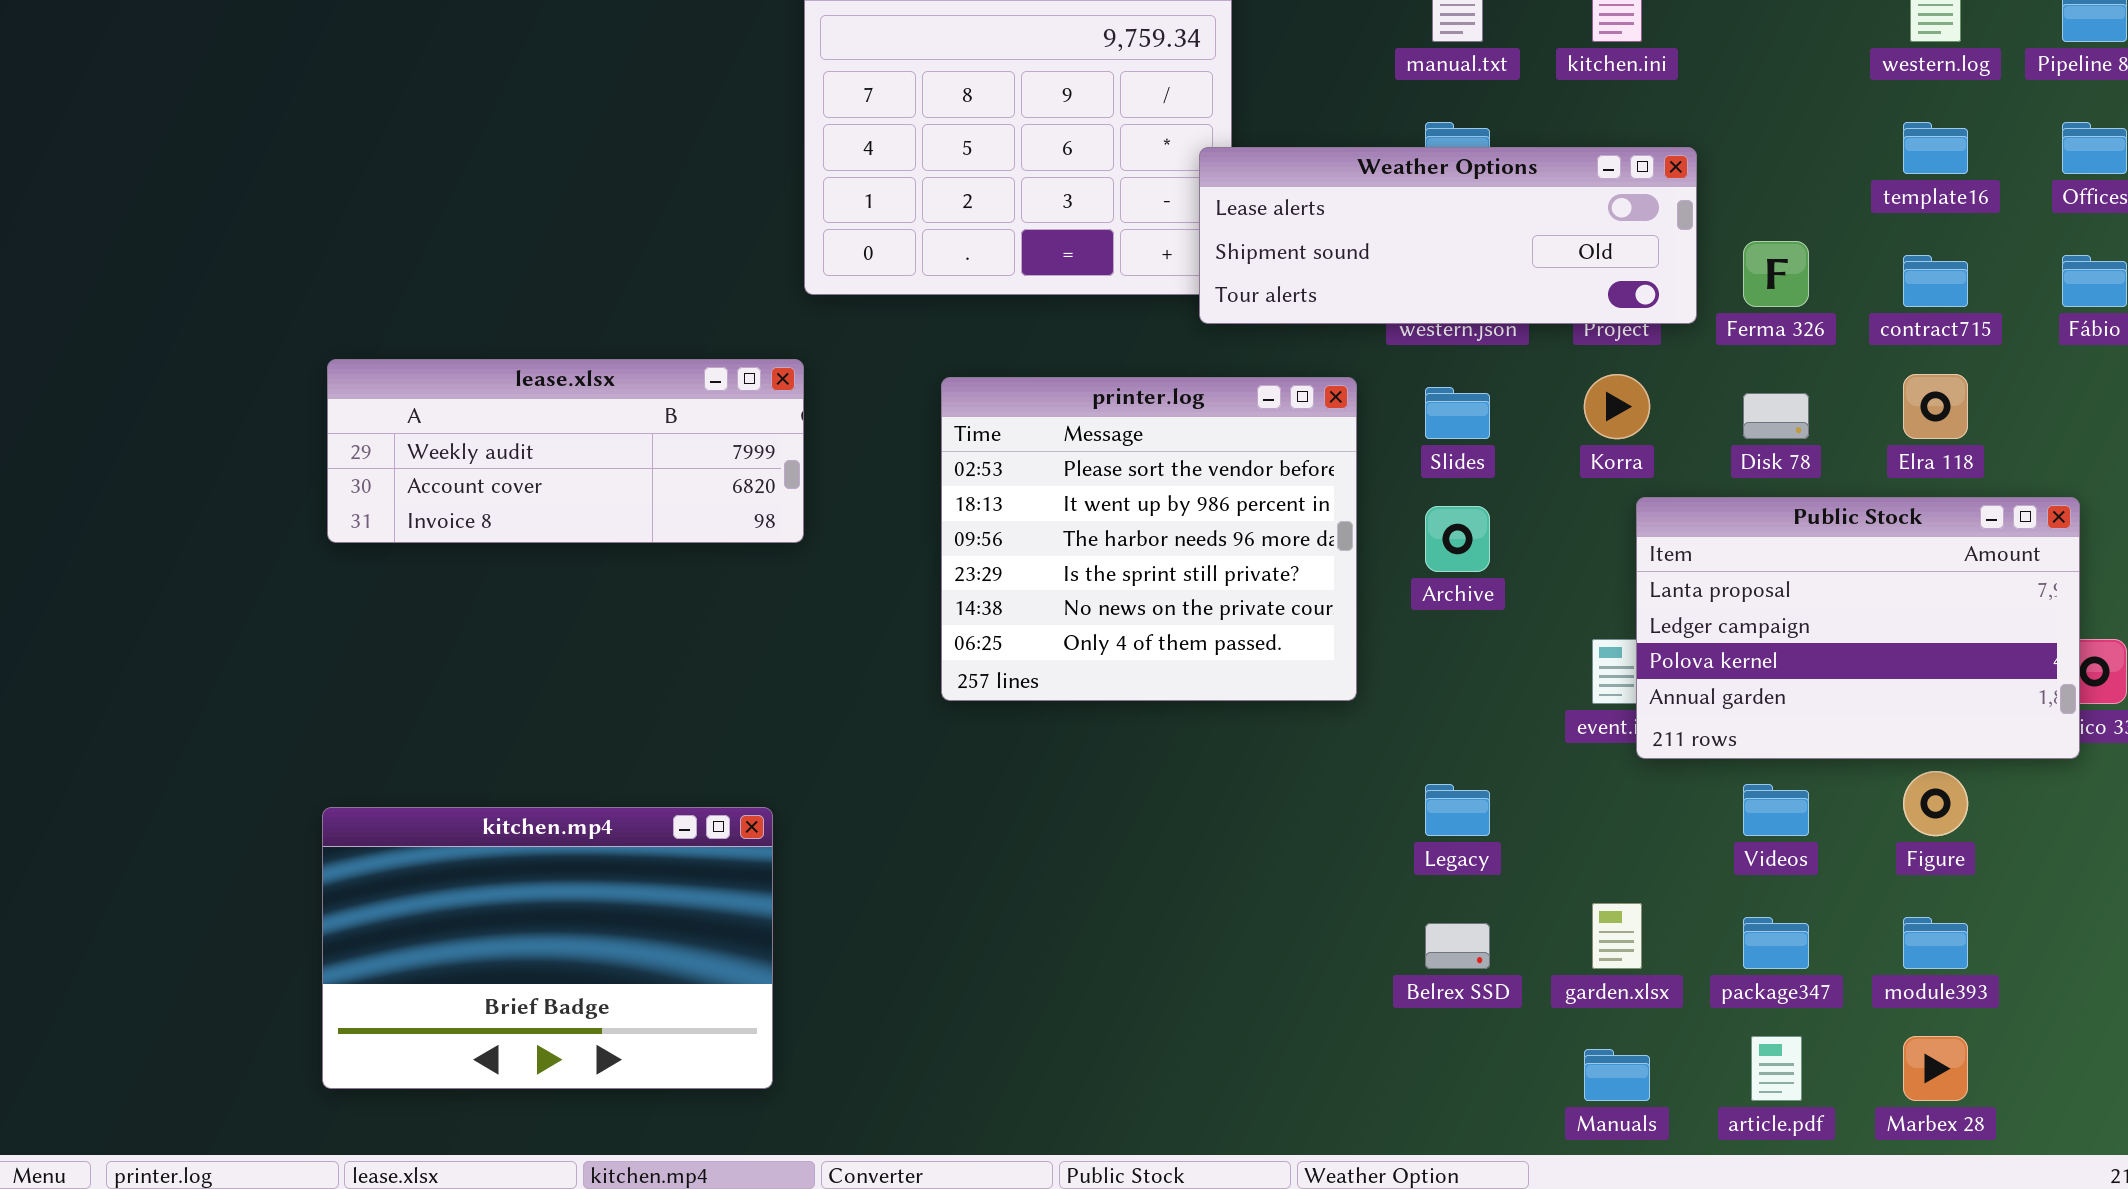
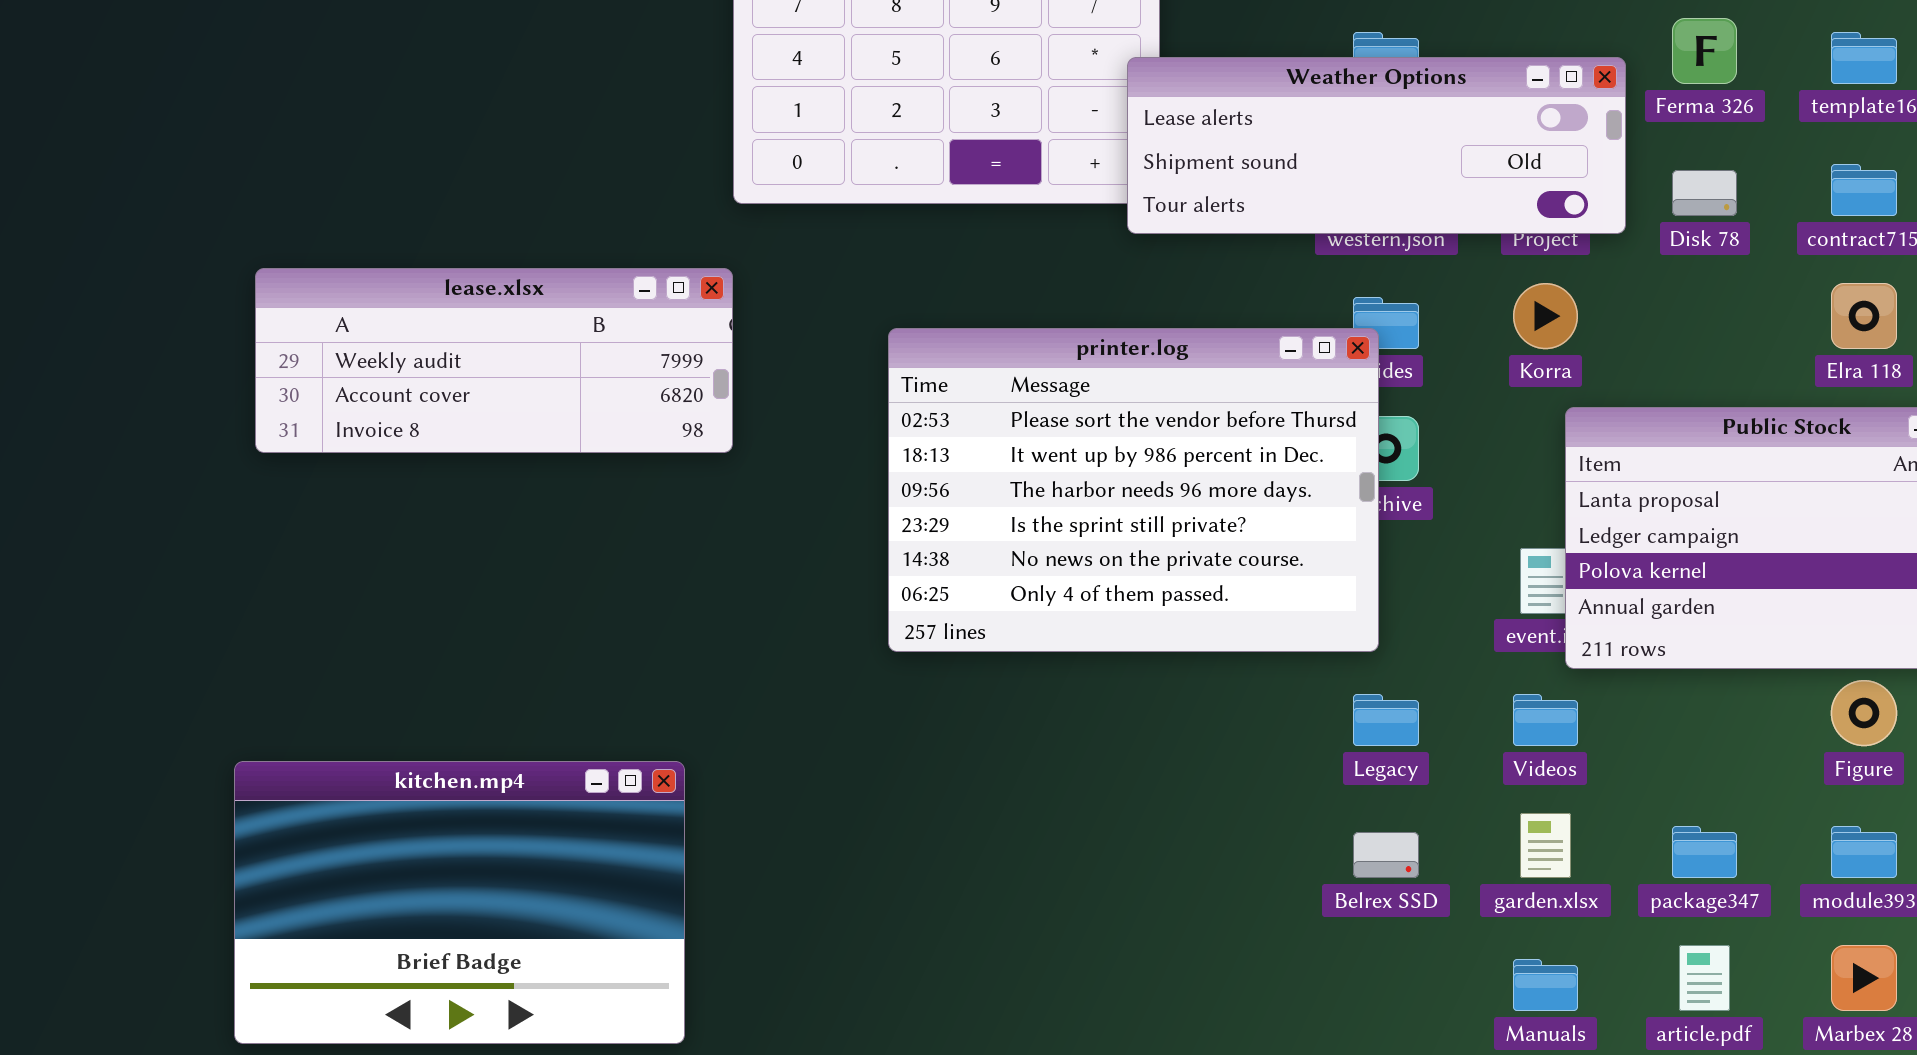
Ferma 326: [1743,241,1809,307] -> [1672,18,1737,84], moved
printer.log: [941,377,1357,701] -> [888,328,1379,652], moved, resized
Disk 78: [1743,393,1809,439] -> [1672,170,1737,216], moved
Videos: [1743,784,1809,836] -> [1513,694,1578,746], moved
kitchen.mp4: [322,807,773,1089] -> [234,761,685,1044], moved

